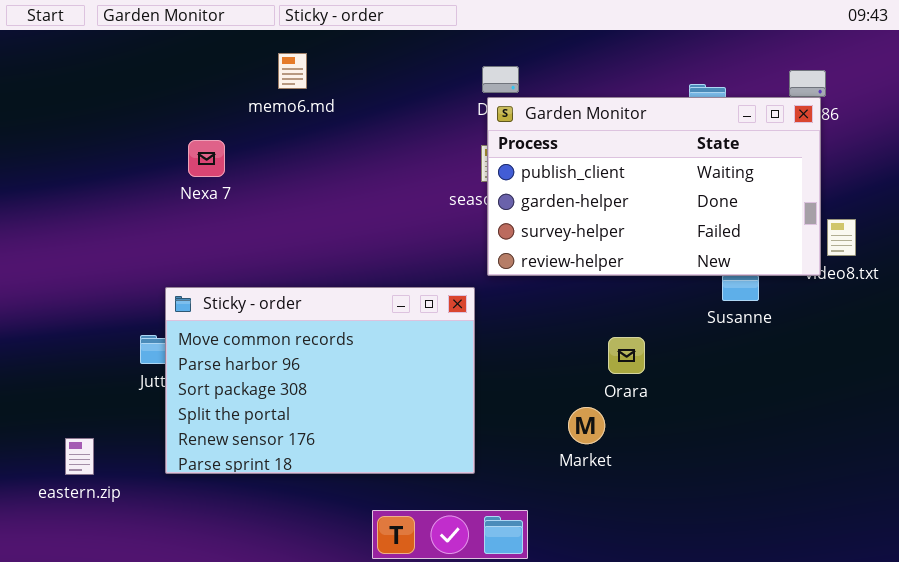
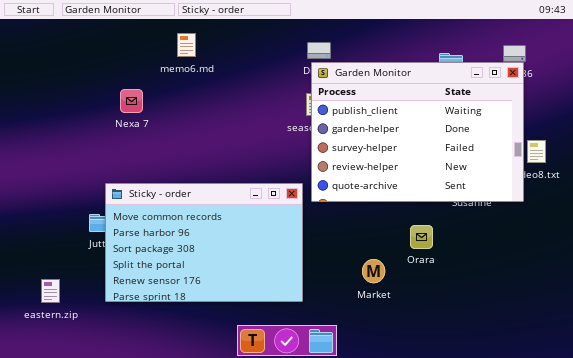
Garden Monitor: [487,97,821,276] -> [311,62,524,202], resized
Orara: [608,337,645,374] -> [410,225,433,249], moved

